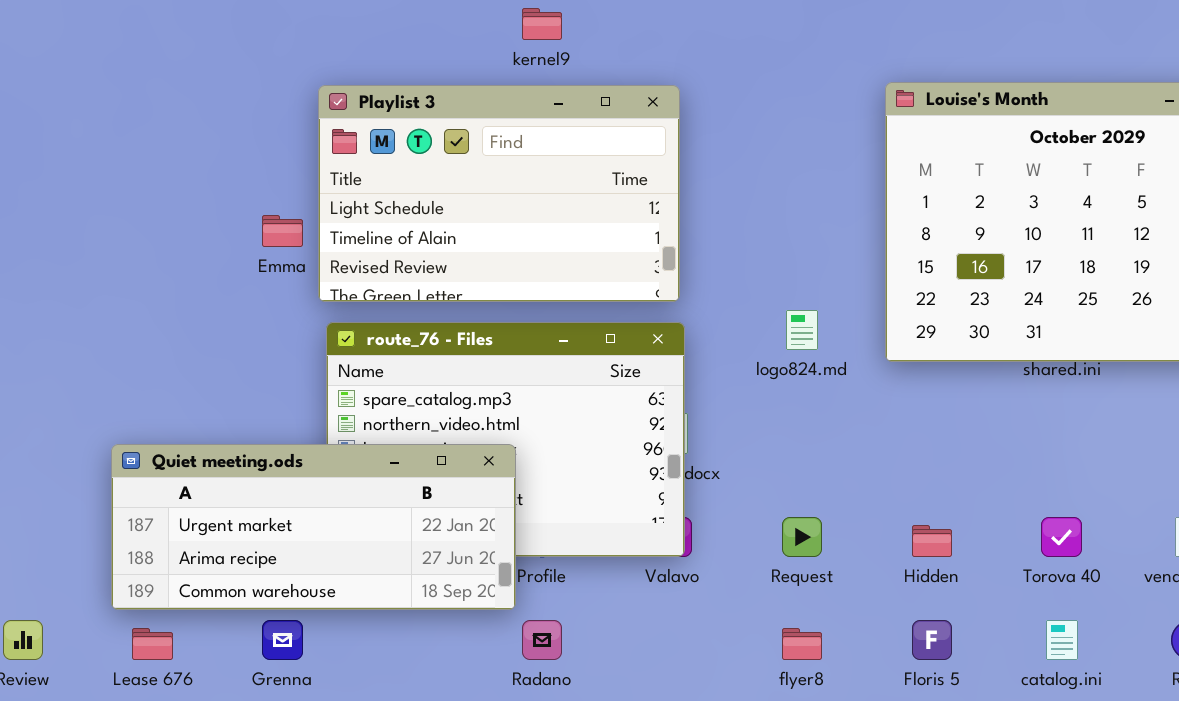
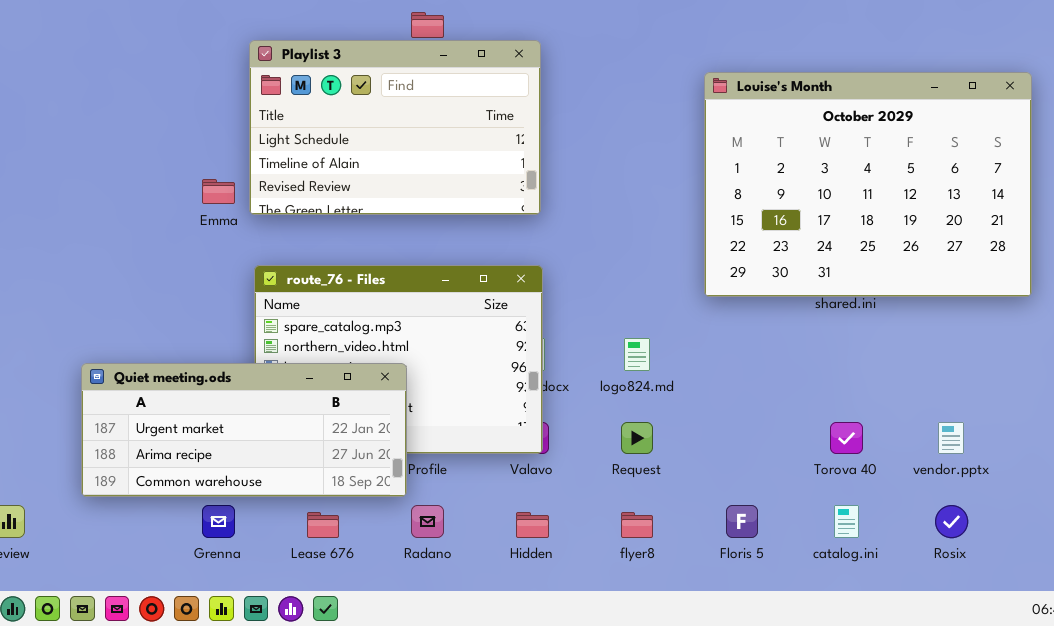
Playlist 3: [318,85,680,302] -> [249,40,541,215], moved
logo824.md: [786,310,818,350] -> [624,338,650,371], moved
Hidden: [912,525,952,557] -> [516,512,549,538], moved
Lease 676: [132,628,173,660] -> [307,512,339,538], moved

